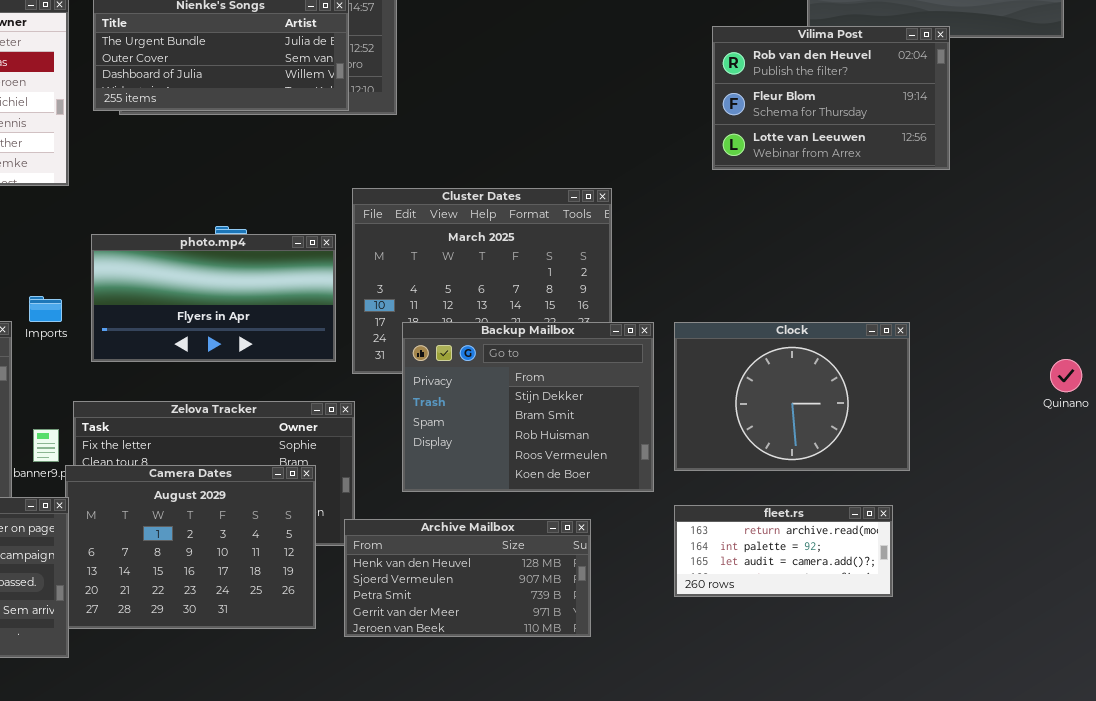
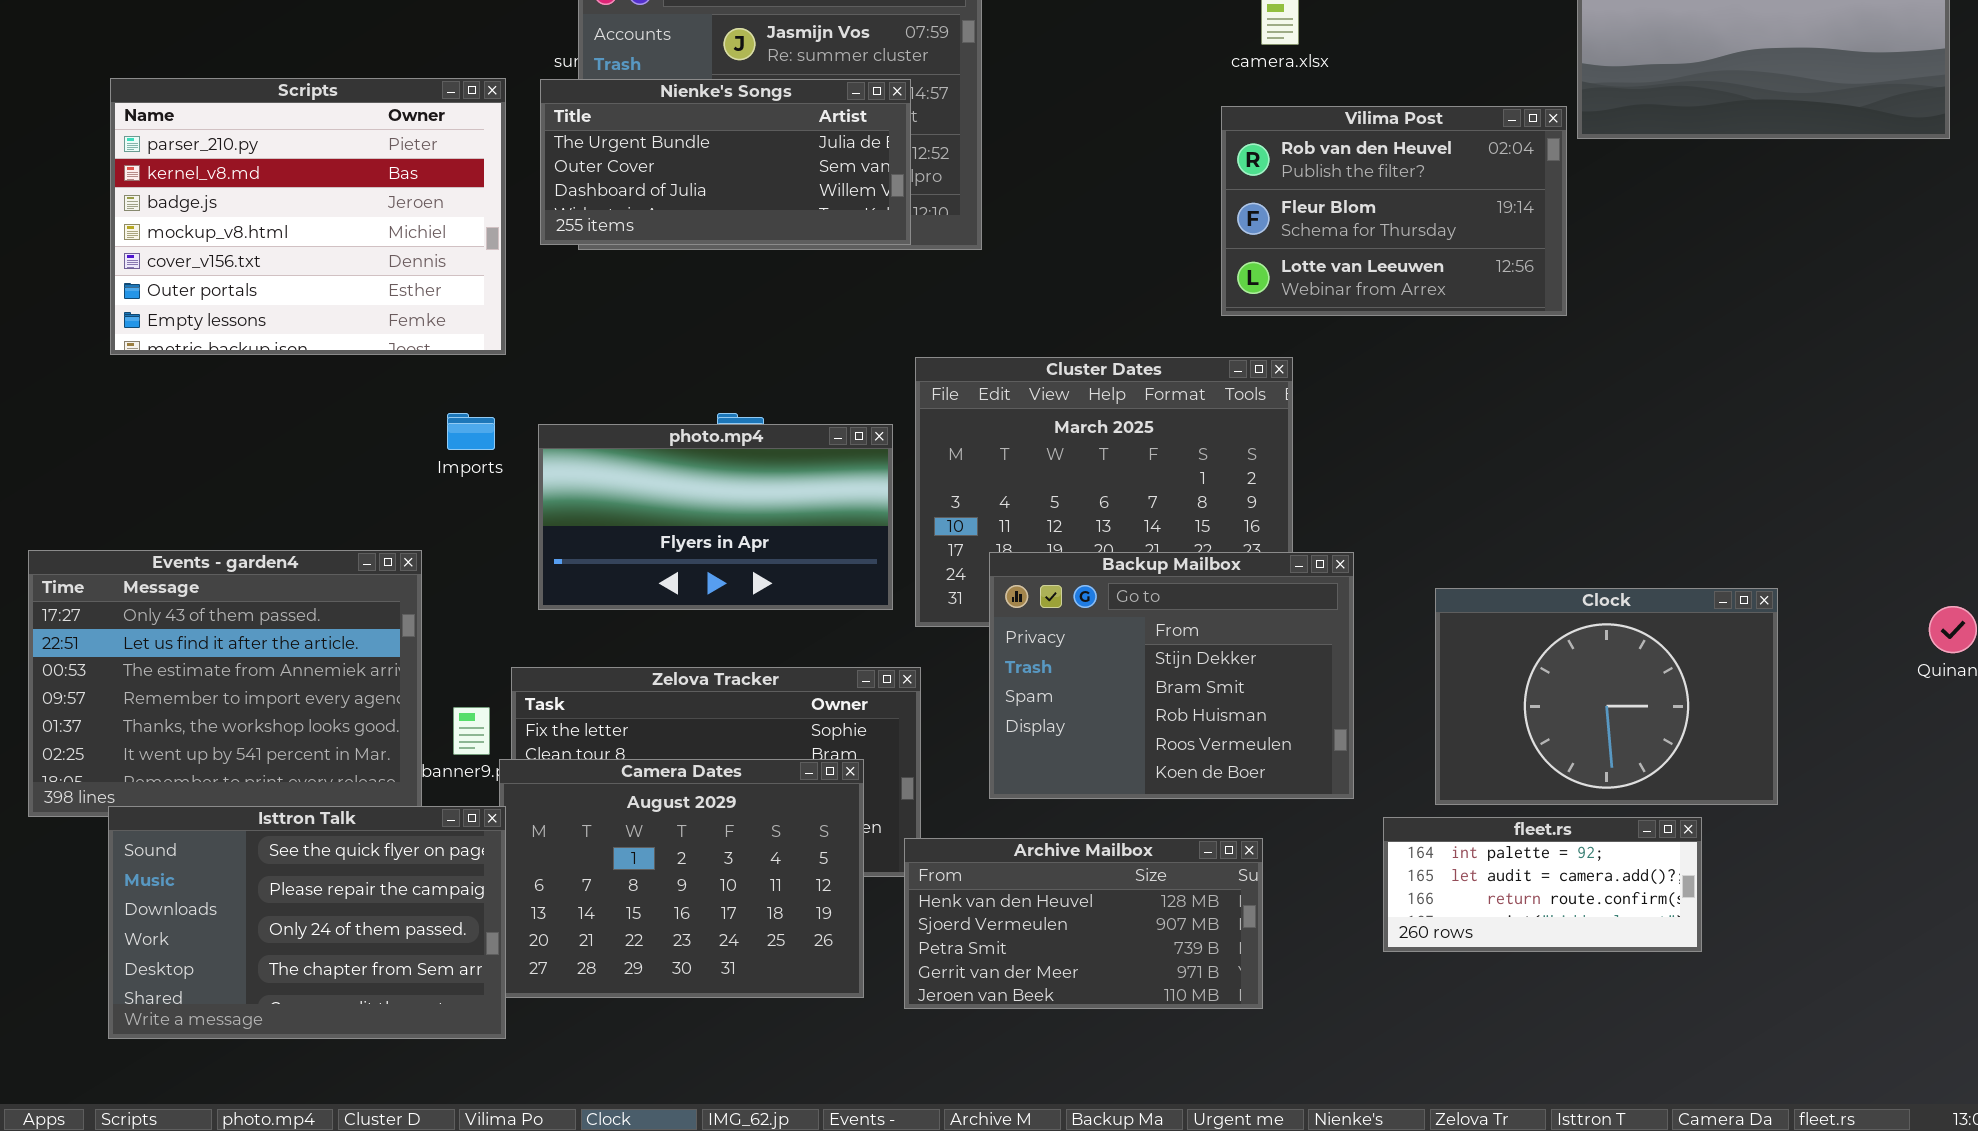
Vilima Post: [712,26,950,170] -> [1221,106,1567,316], moved
Imports: [29,296,62,322] -> [447,413,495,450], moved
Clock: [674,322,910,471] -> [1435,588,1778,805], moved
fleet.rs: [674,505,893,597] -> [1383,817,1702,952], scrolled down 1 row

